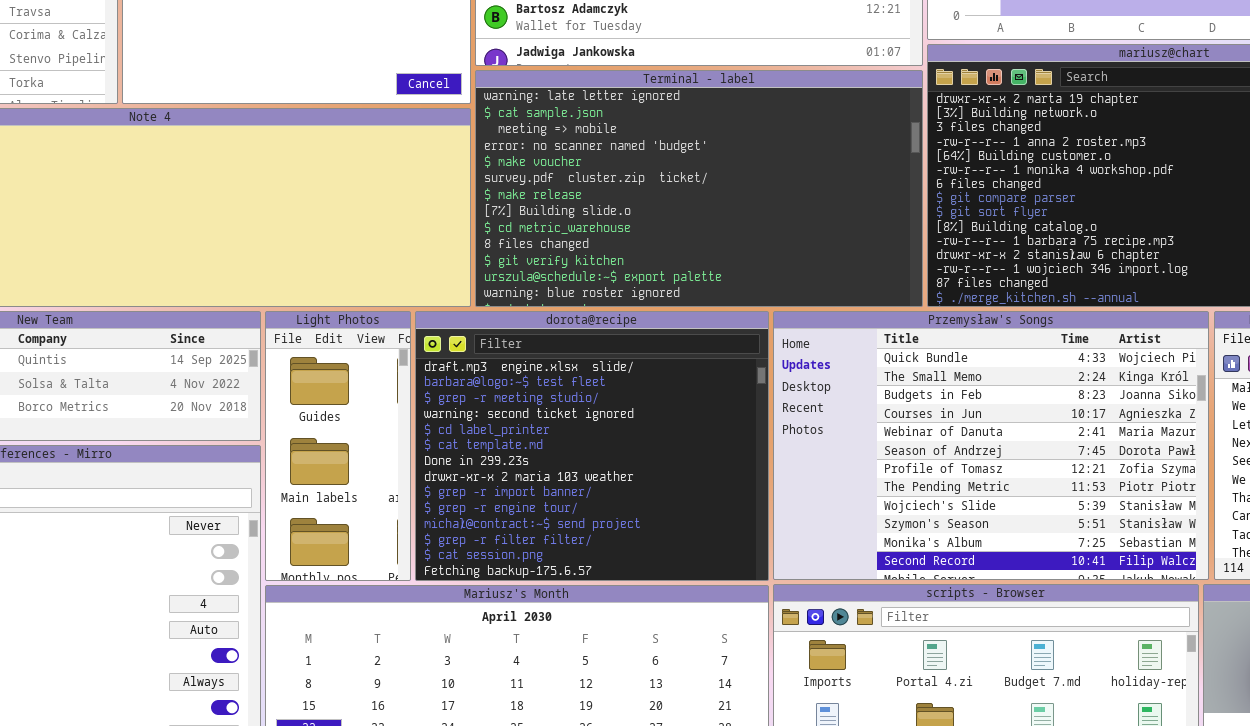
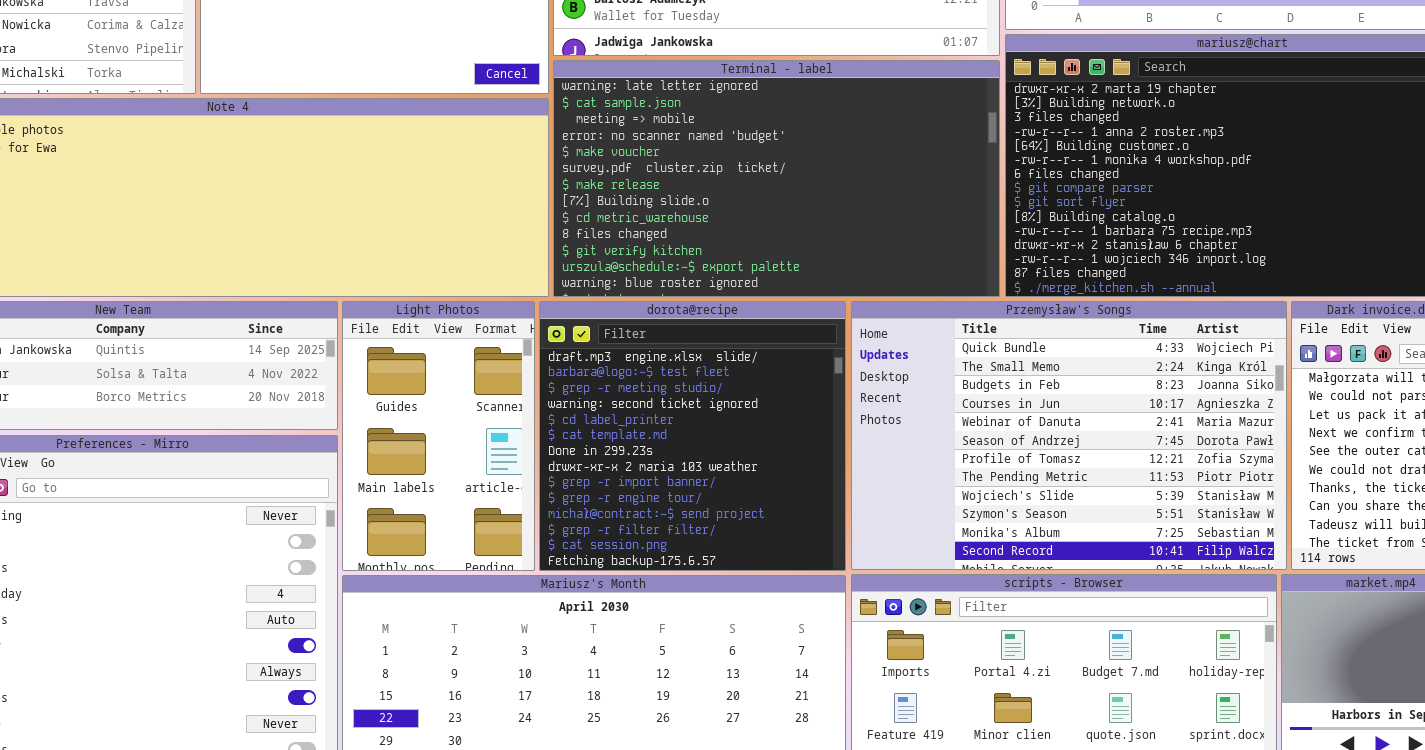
Light Photos: [265,311,411,581] -> [342,301,535,571], resized
dorota@recipe: [415,311,769,581] -> [539,301,846,571], resized

